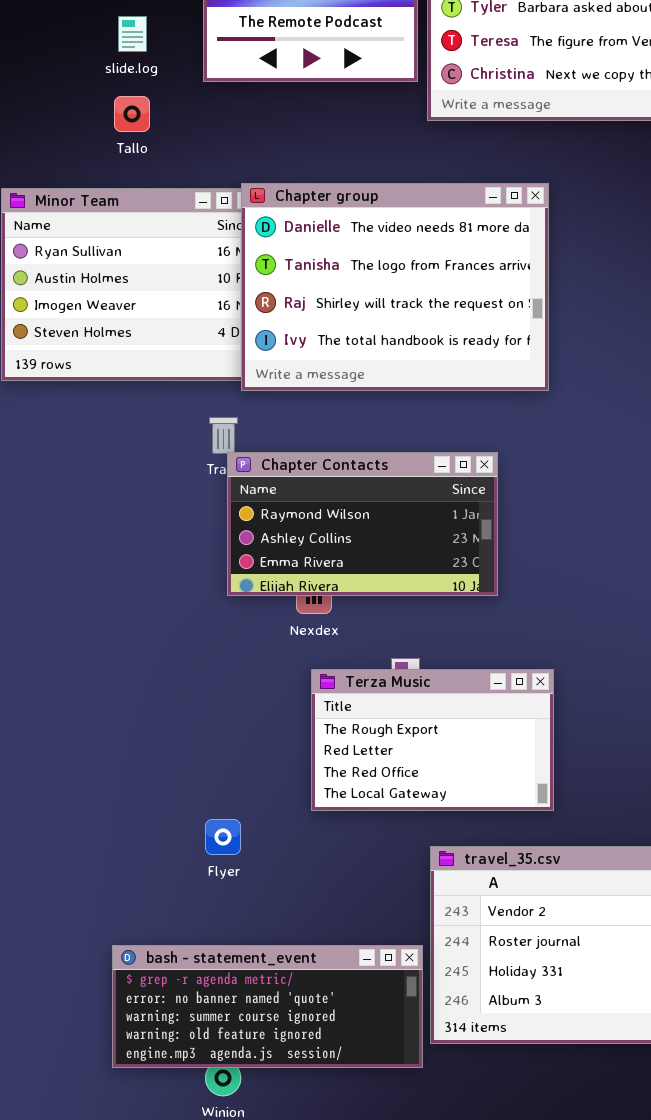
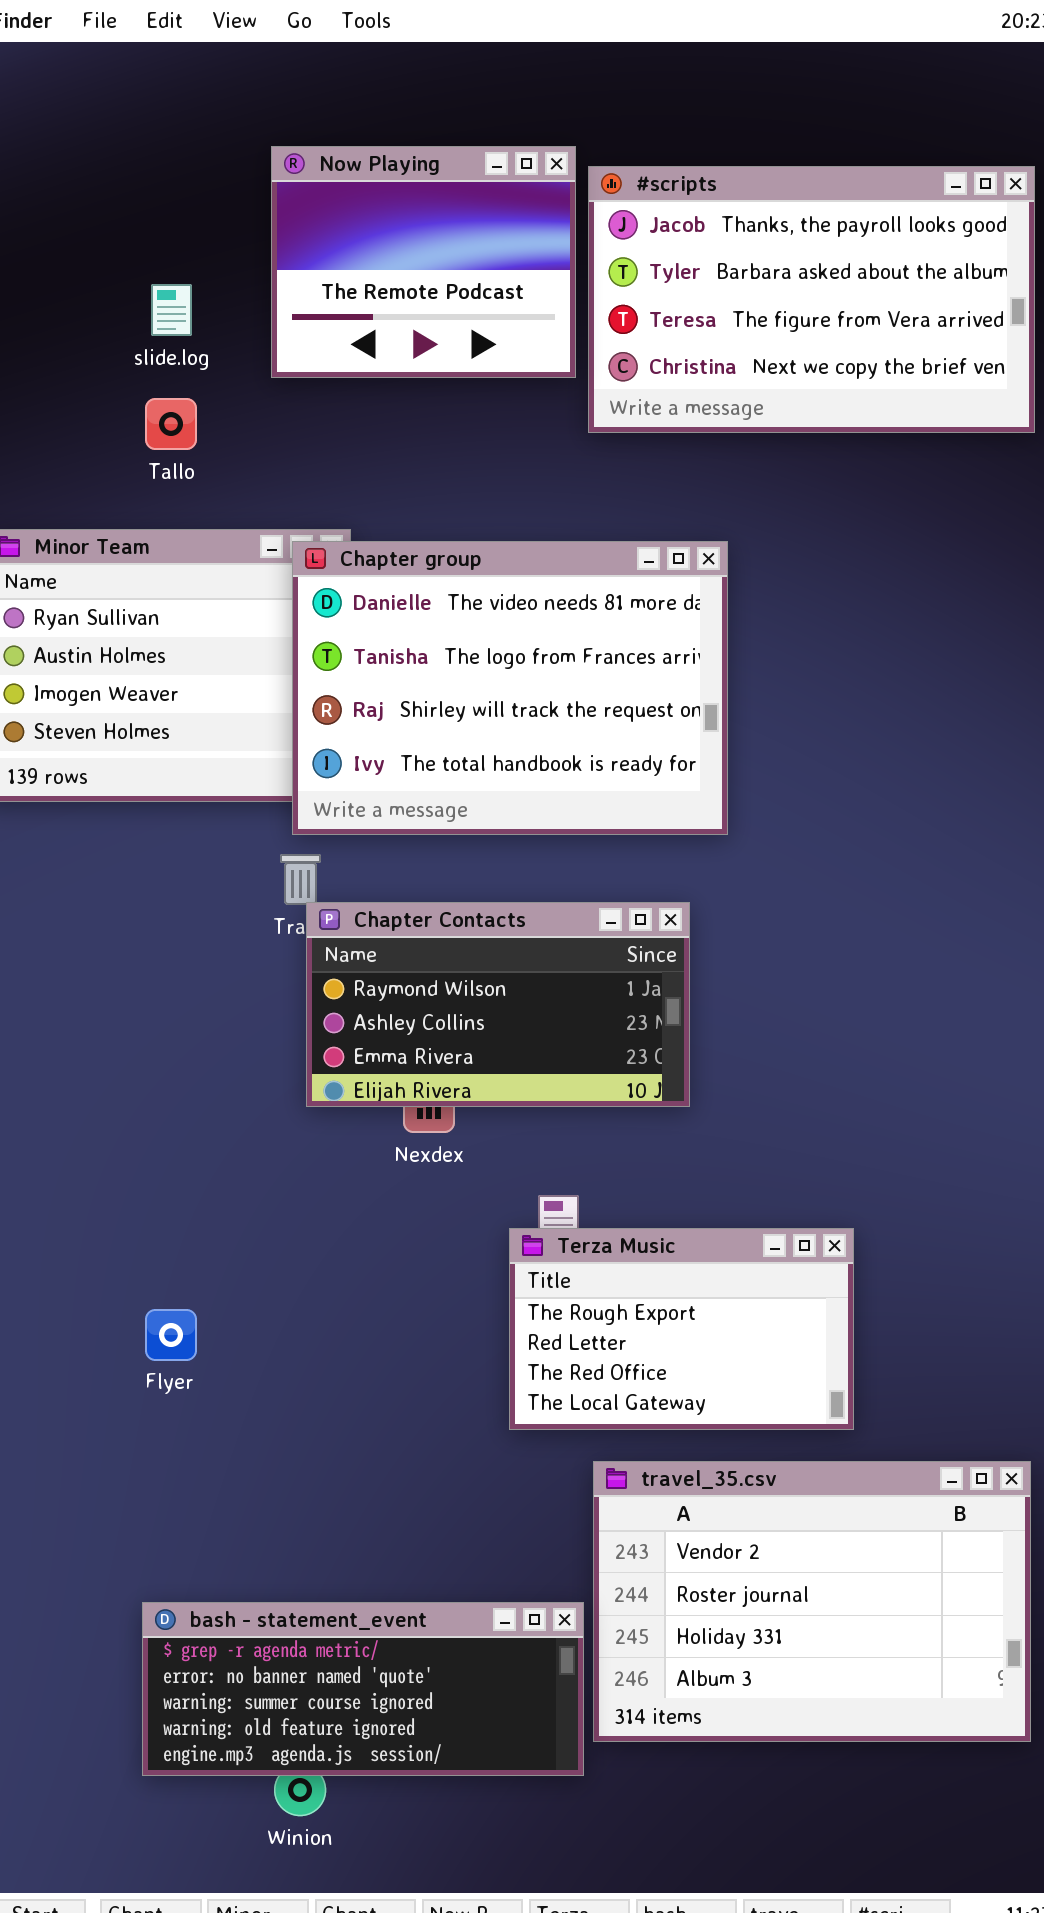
Chapter group: [241,183,549,391] -> [292,541,728,835], moved
Terza Music: [311,669,554,811] -> [509,1228,854,1430], moved
Flyer: [205,819,241,855] -> [145,1309,197,1361], moved

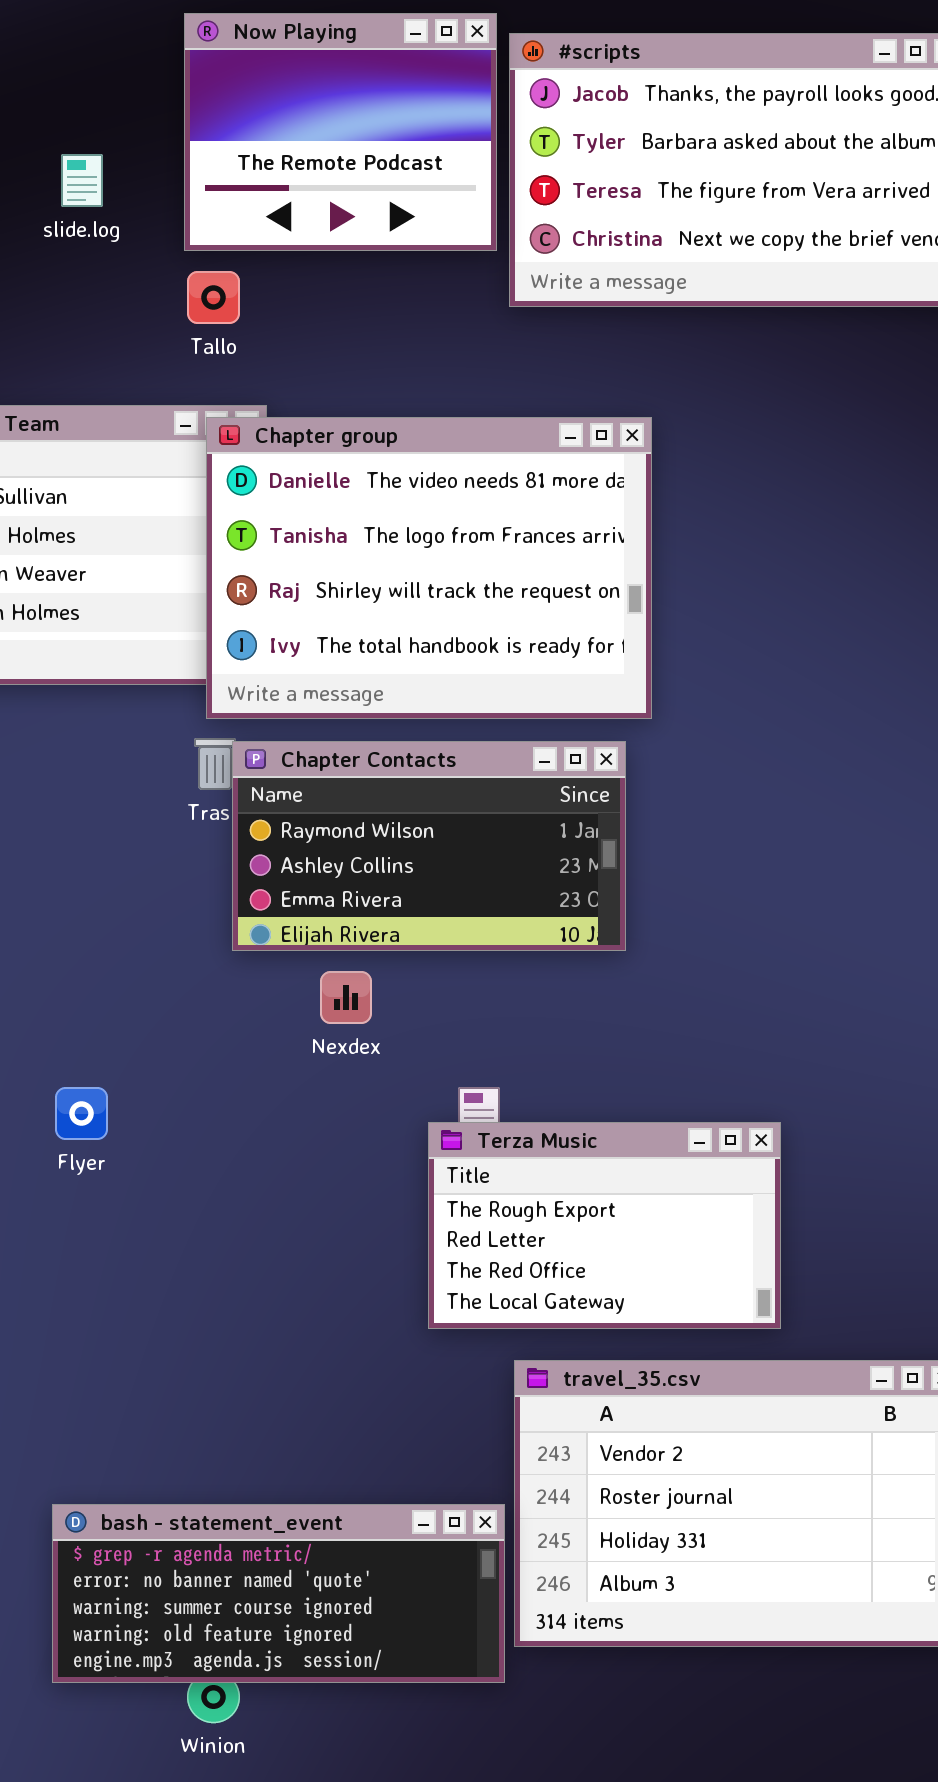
Tallo: [145,398,197,450] -> [187,271,240,324], moved
Chapter Contacts: [306,902,690,1107] -> [232,741,626,951], moved
Flyer: [145,1309,197,1361] -> [55,1087,108,1140], moved

